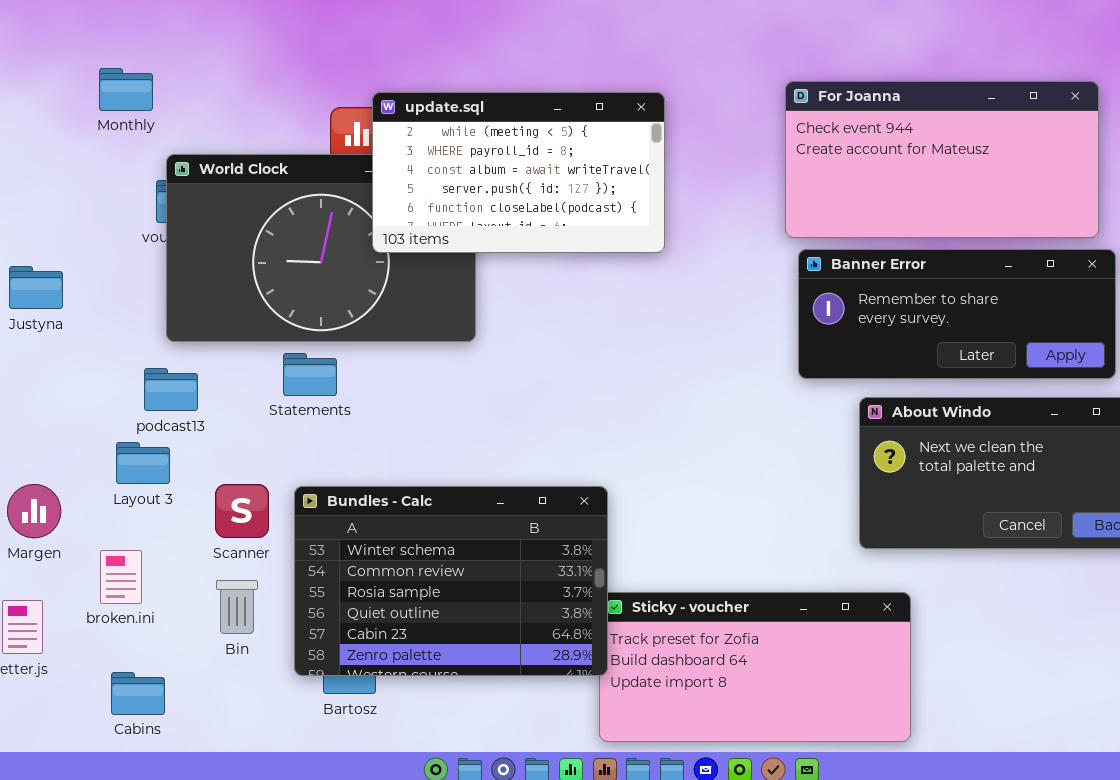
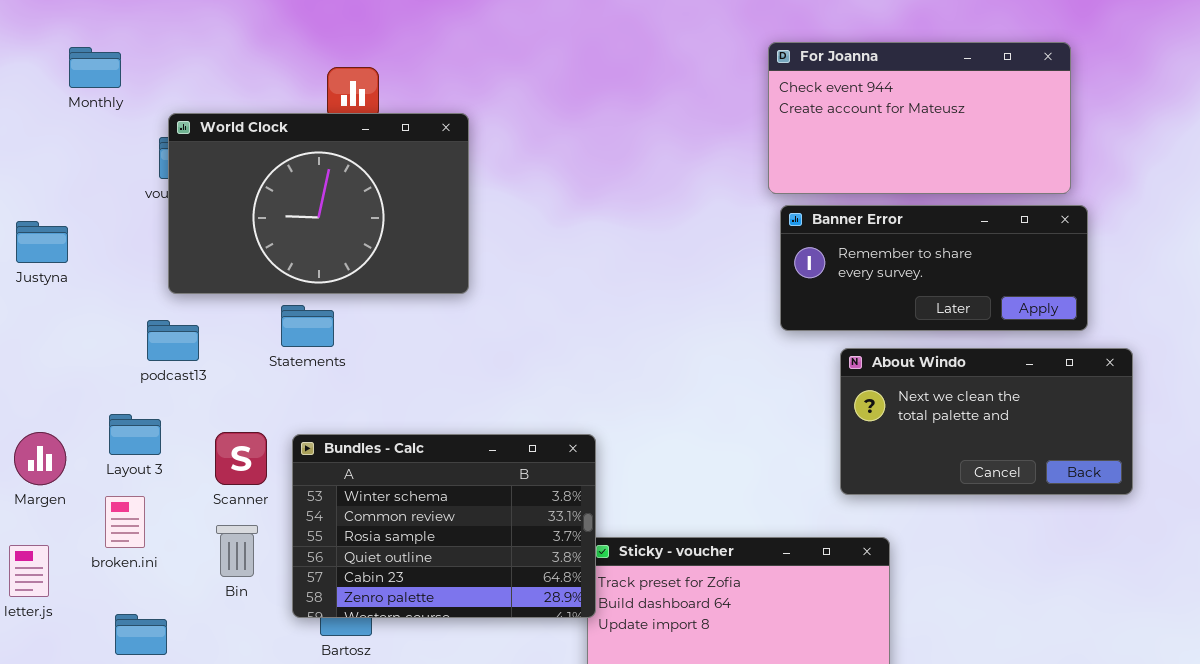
Monthly: [99,68,153,111] -> [69,47,121,88], moved
update.sql: [372,92,665,253] -> none, closed
Layout 3: [116,442,170,484] -> [109,414,161,455], moved

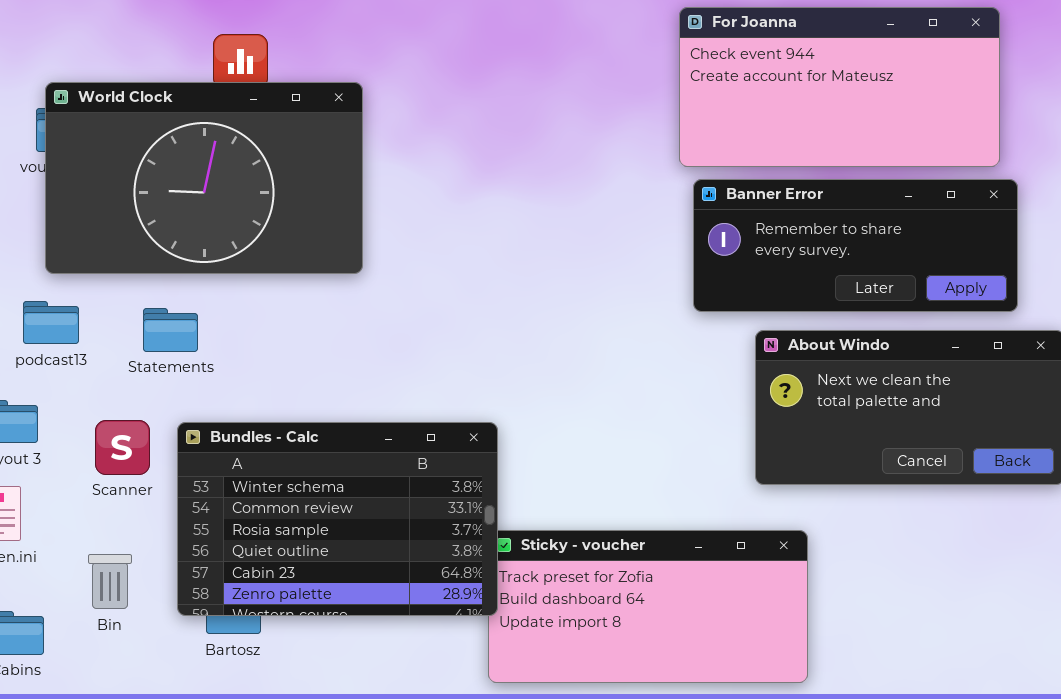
Statements: [281,305,334,347] -> [143,308,198,352], moved
Bin: [216,525,258,577] -> [88,554,132,609], moved

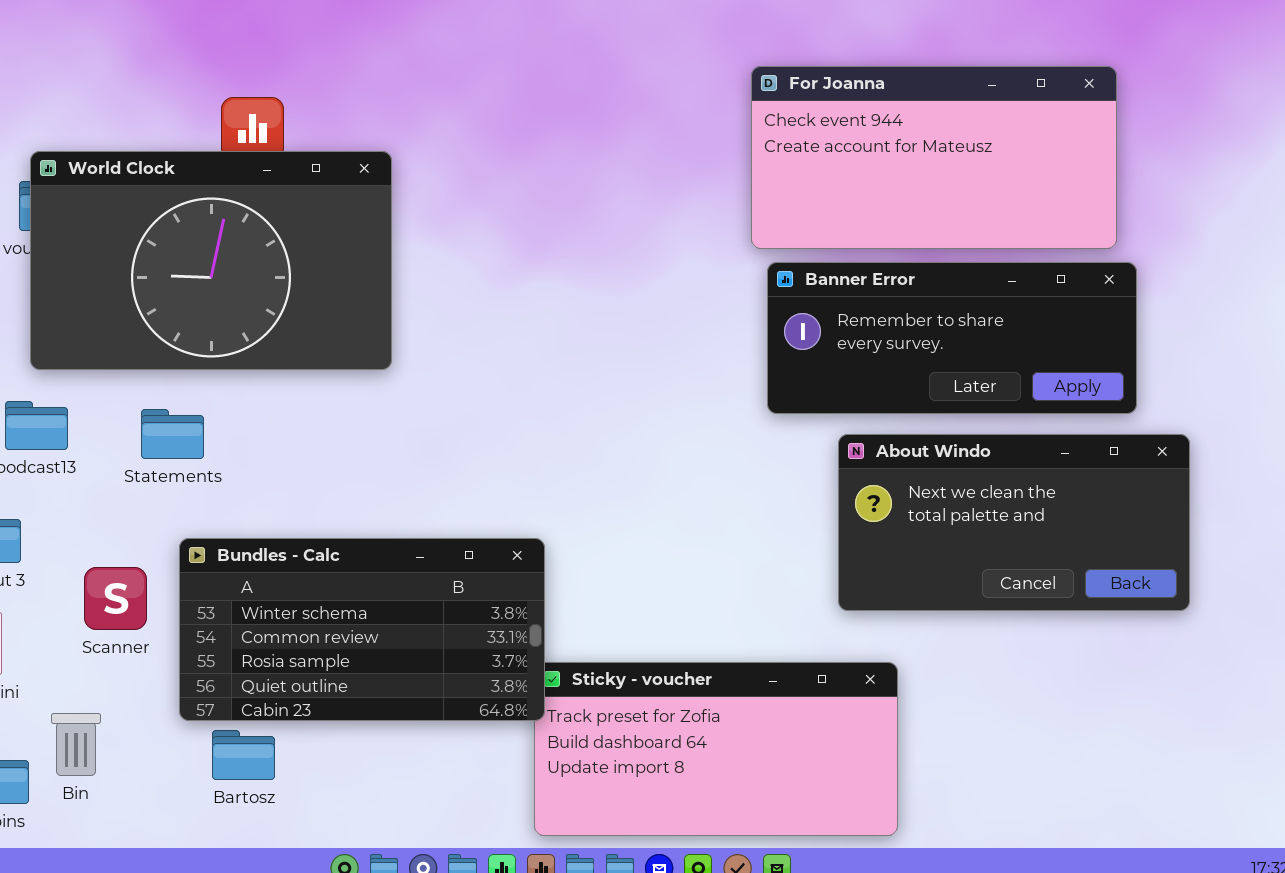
Scanner: [95,420,150,475] -> [84,567,147,630], moved
Bundles - Calc: [177,422,498,616] -> [179,538,545,721], resized
Bin: [88,554,132,609] -> [51,713,101,776], moved

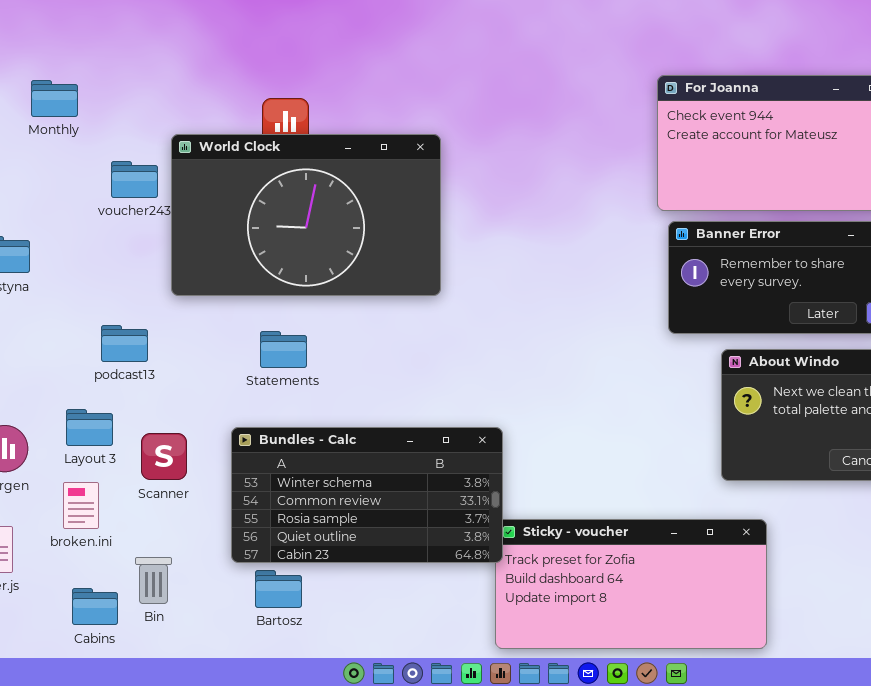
World Clock: [30,151,392,370] -> [171,134,441,296], moved
Statements: [141,409,204,459] -> [260,331,307,368], moved
Scanner: [84,567,147,630] -> [141,433,187,480], moved

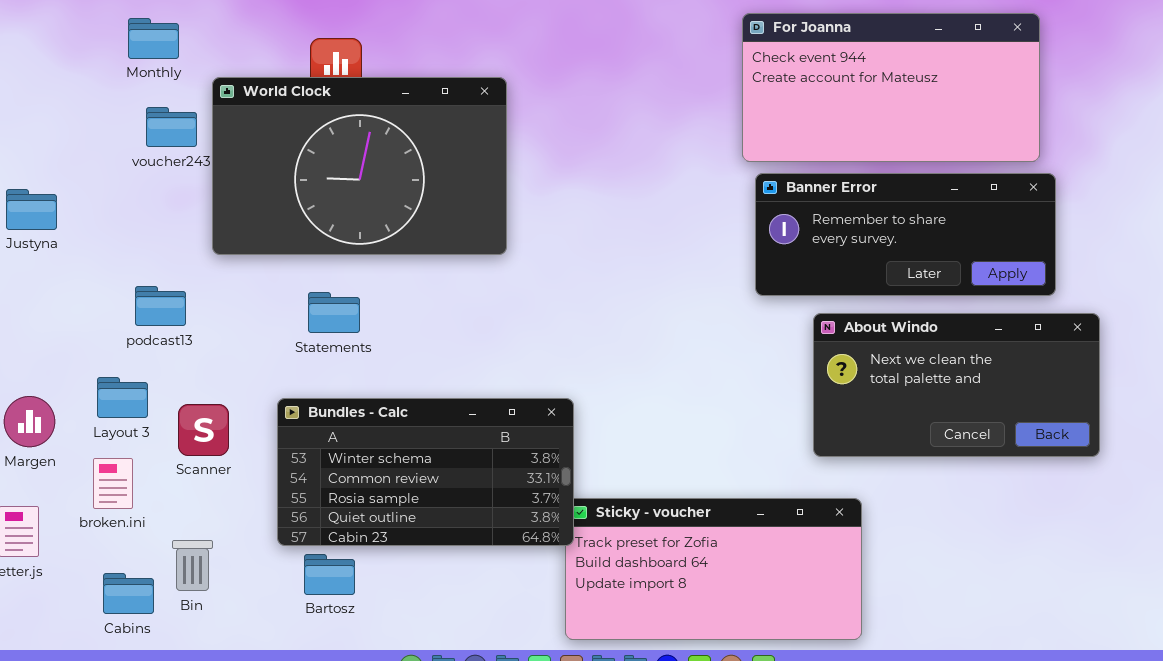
Monthly: [31,80,78,117] -> [128,18,179,59], moved

